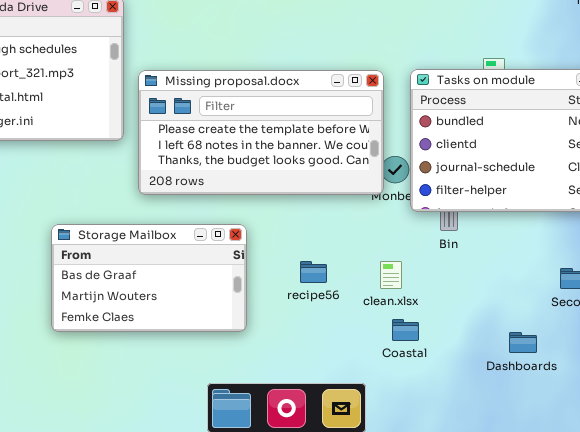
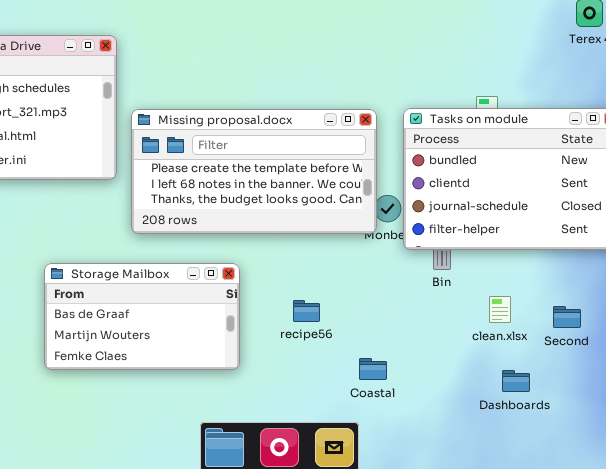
clean.xlsx: [380,261,402,289] -> [489,296,511,323], moved
Coastal: [392,319,419,341] -> [359,358,387,380], moved

